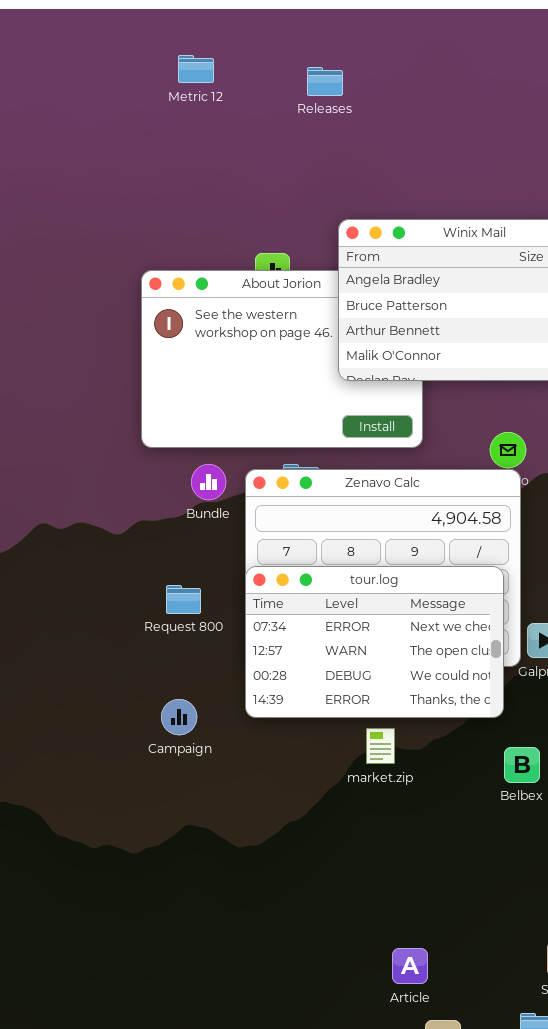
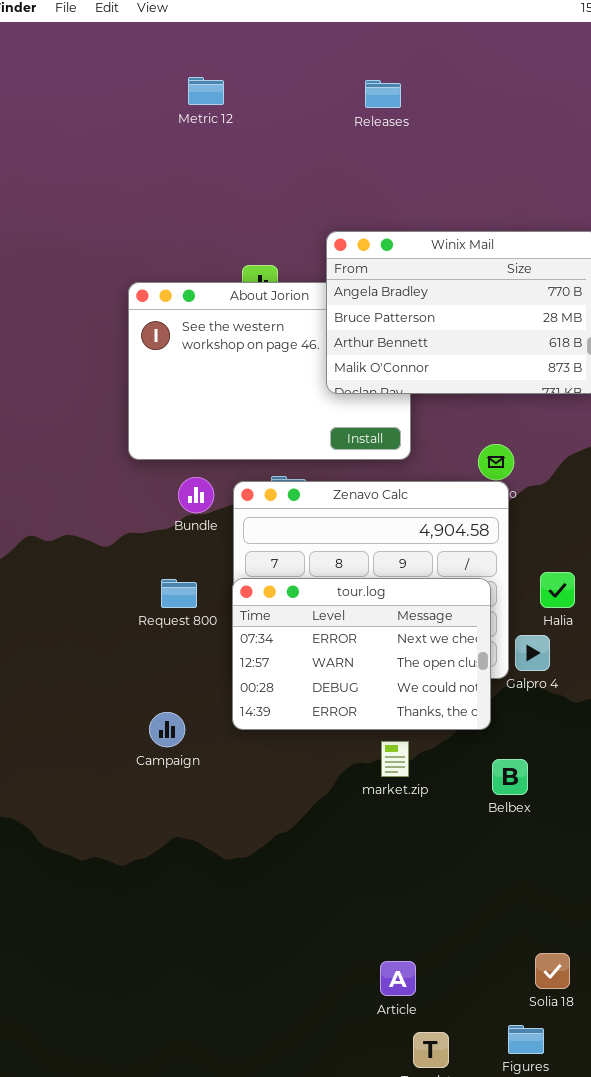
Metric 12: [178,55,214,83] -> [188,77,224,105], moved
Releases: [307,67,343,96] -> [365,80,401,108], moved
Request 800: [166,585,201,614] -> [161,579,197,608], moved
market.zip: [366,728,395,764] -> [381,741,409,777], moved

